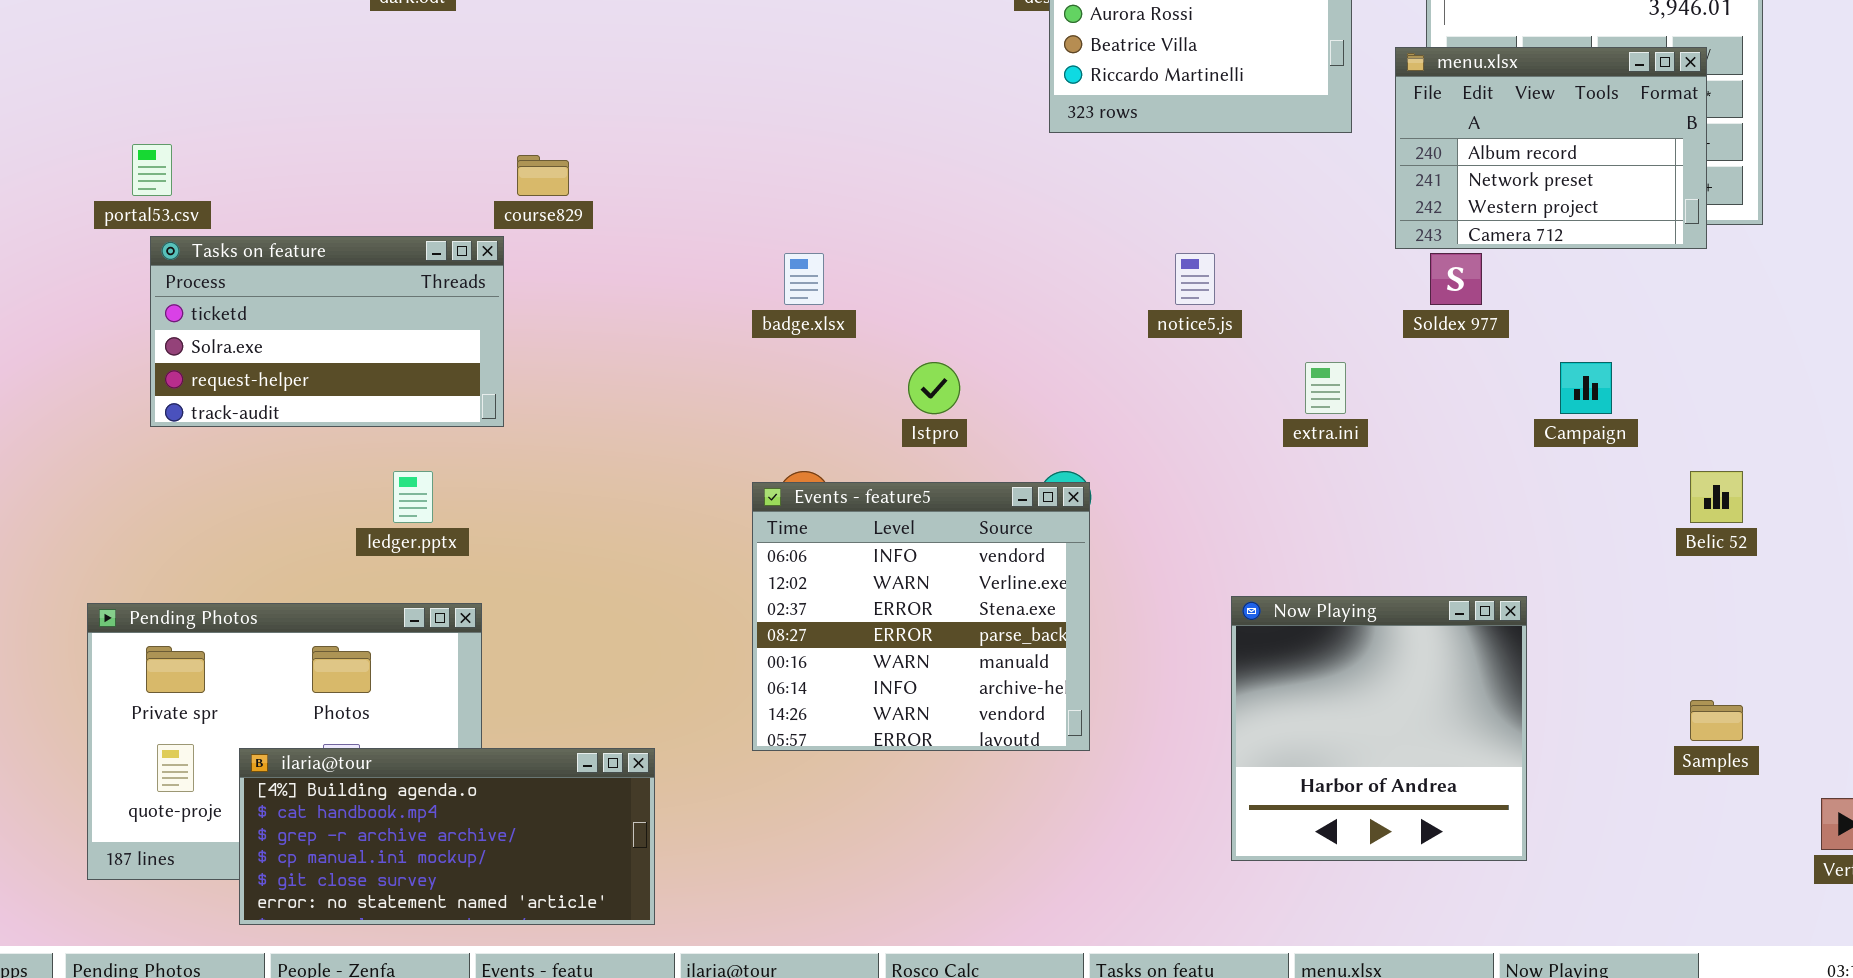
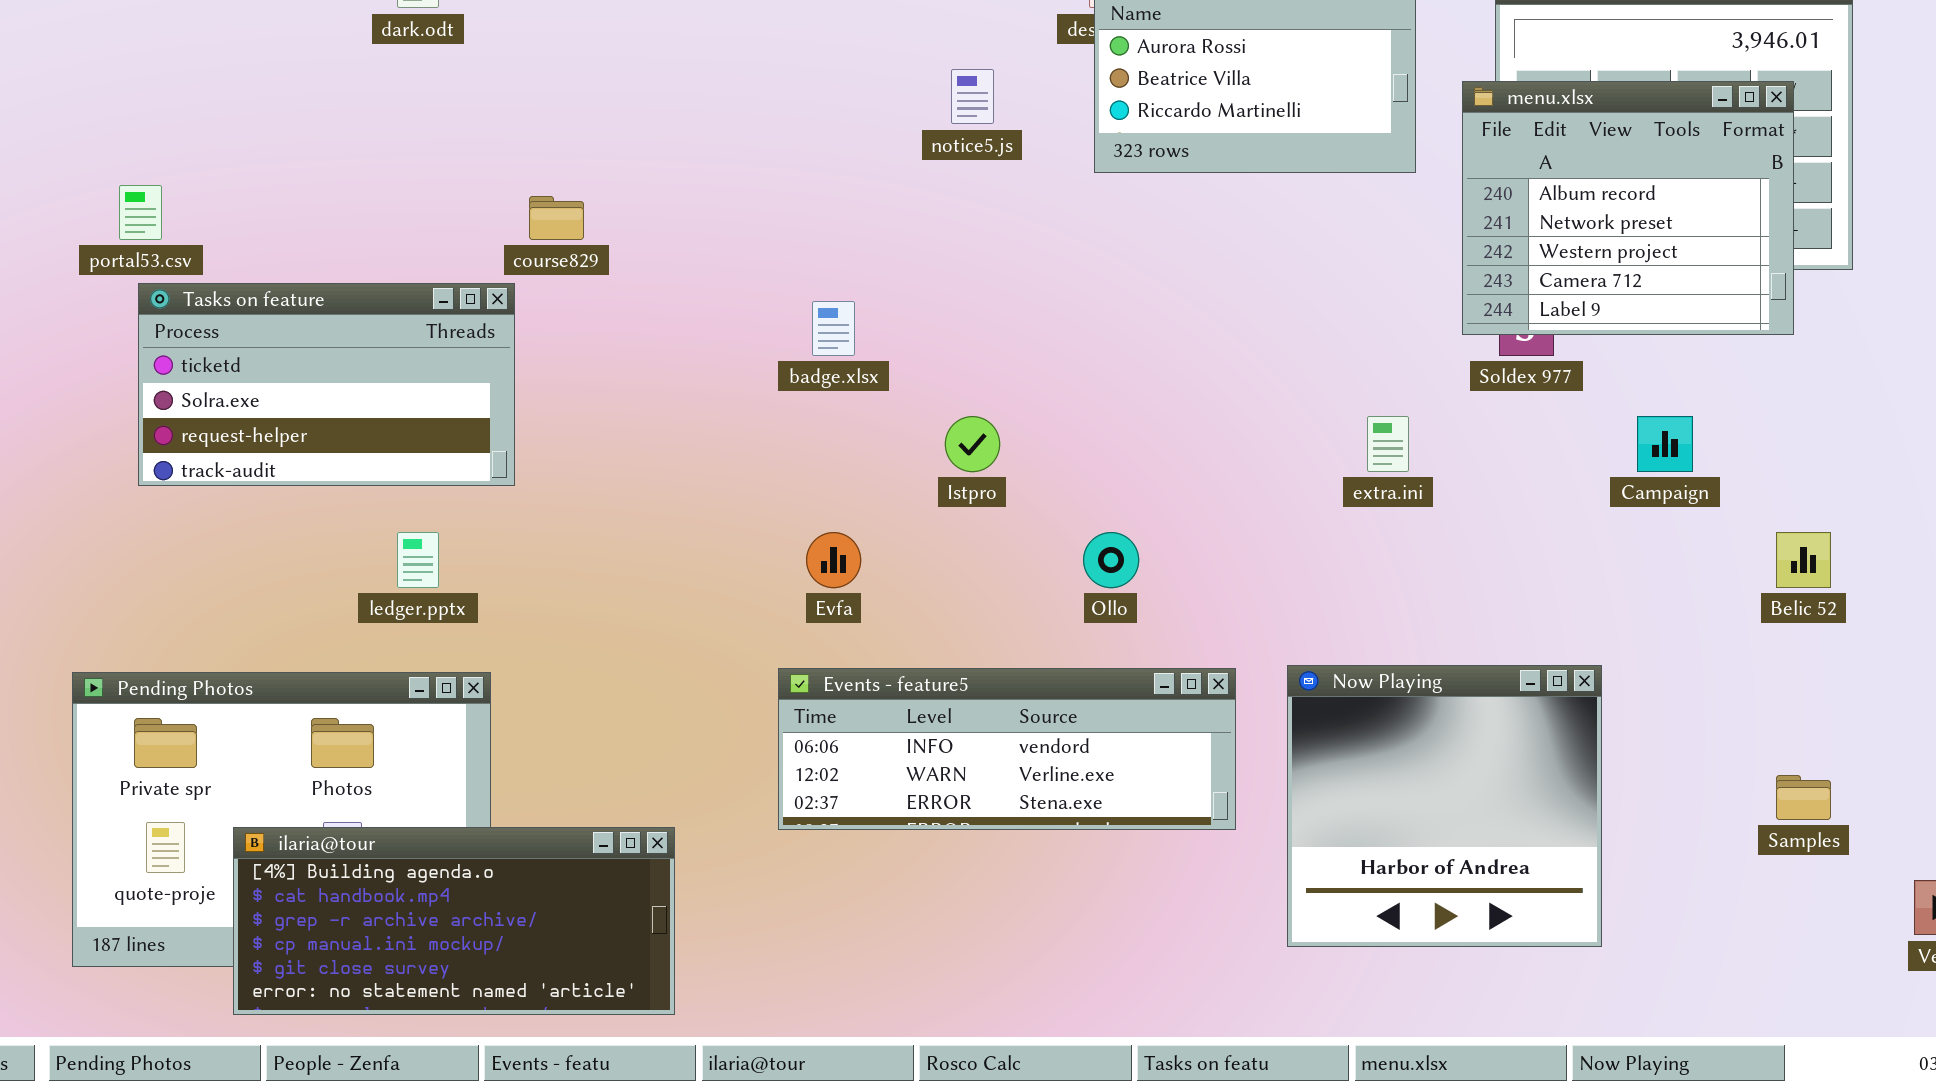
menu.xlsx: [1395,47,1707,249] -> [1462,81,1794,335], resized
notice5.js: [1175,253,1215,305] -> [951,69,994,124], moved
Events - feature5: [752,482,1090,751] -> [778,668,1236,830], resized

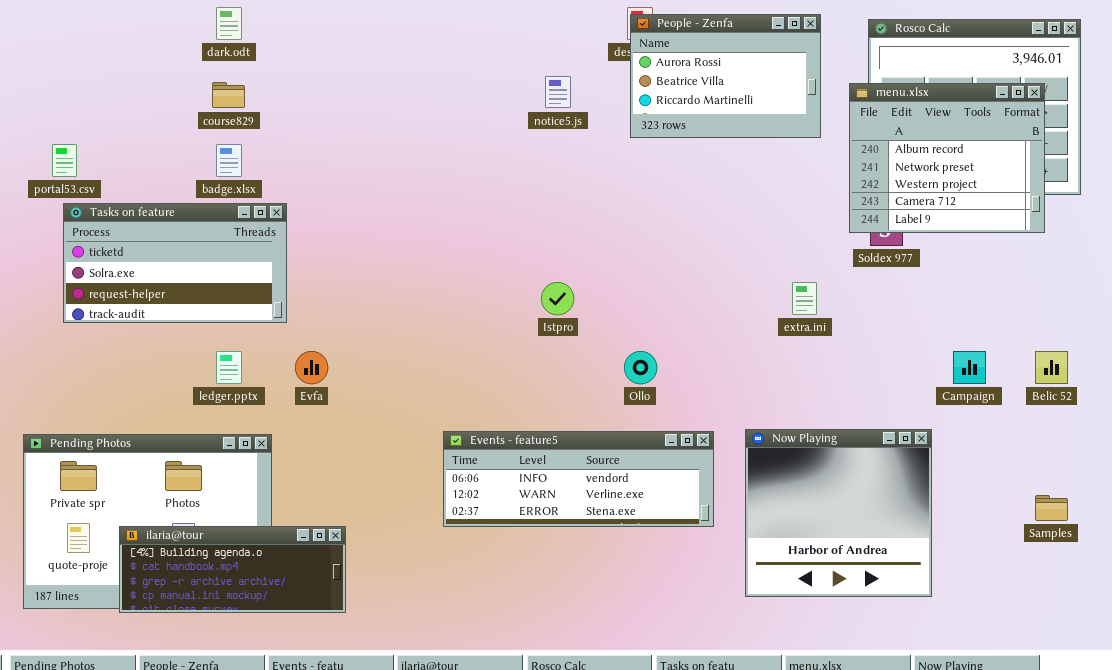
course829: [529,196,584,240] -> [212,82,245,108], moved
badge.xlsx: [812,301,855,356] -> [216,144,242,177], moved
Campaign: [1637,416,1693,472] -> [953,351,986,384], moved
Evfa: [806,532,861,588] -> [295,351,328,384], moved
ilaria@tour: [233,827,675,1015] -> [119,526,346,613], resized

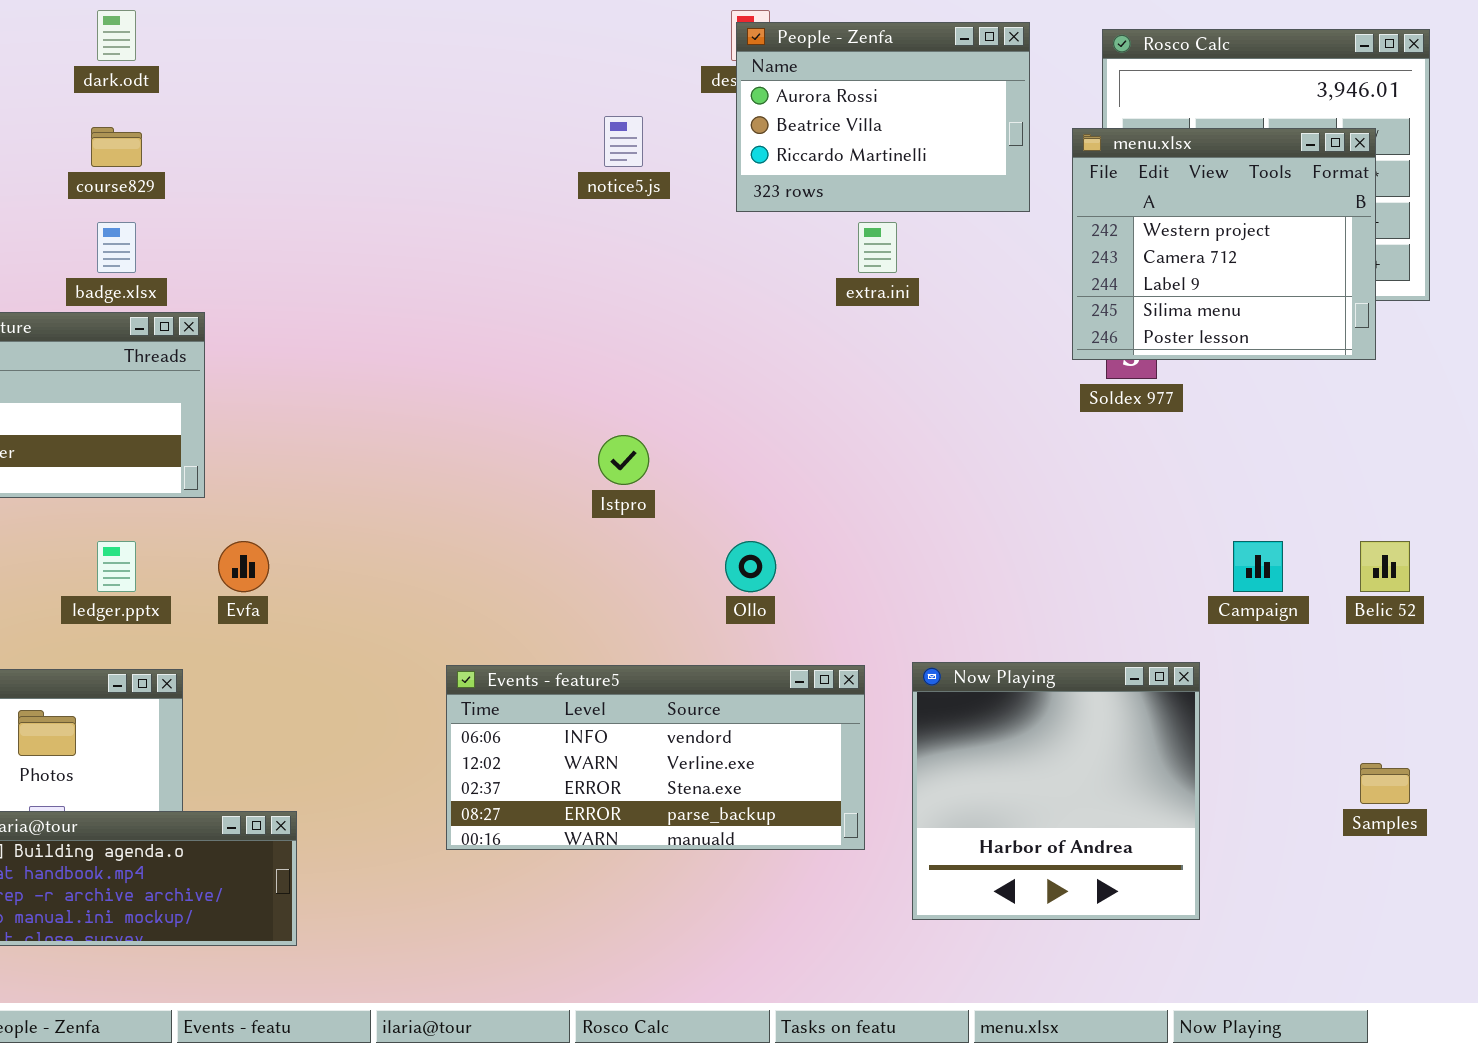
menu.xlsx: [849,83,1045,233] -> [1072,128,1376,360], scrolled down 2 rows
extra.ini: [792,282,817,315] -> [858,222,897,273], moved
Events - feature5: [443,431,714,527] -> [446,665,865,850], resized

